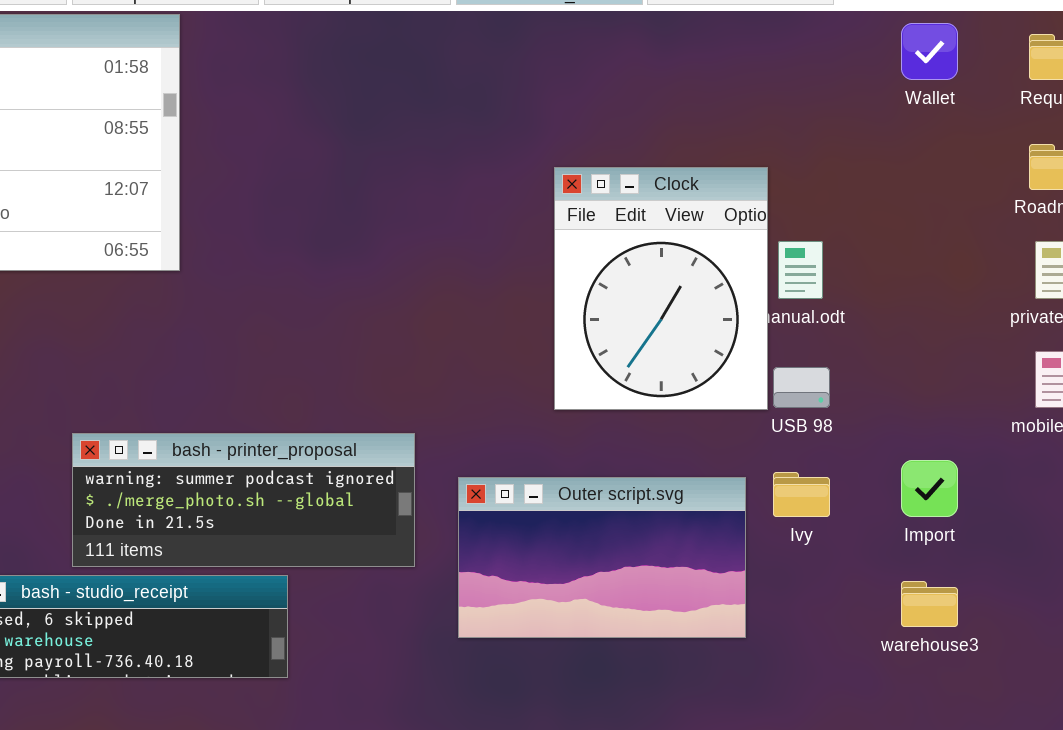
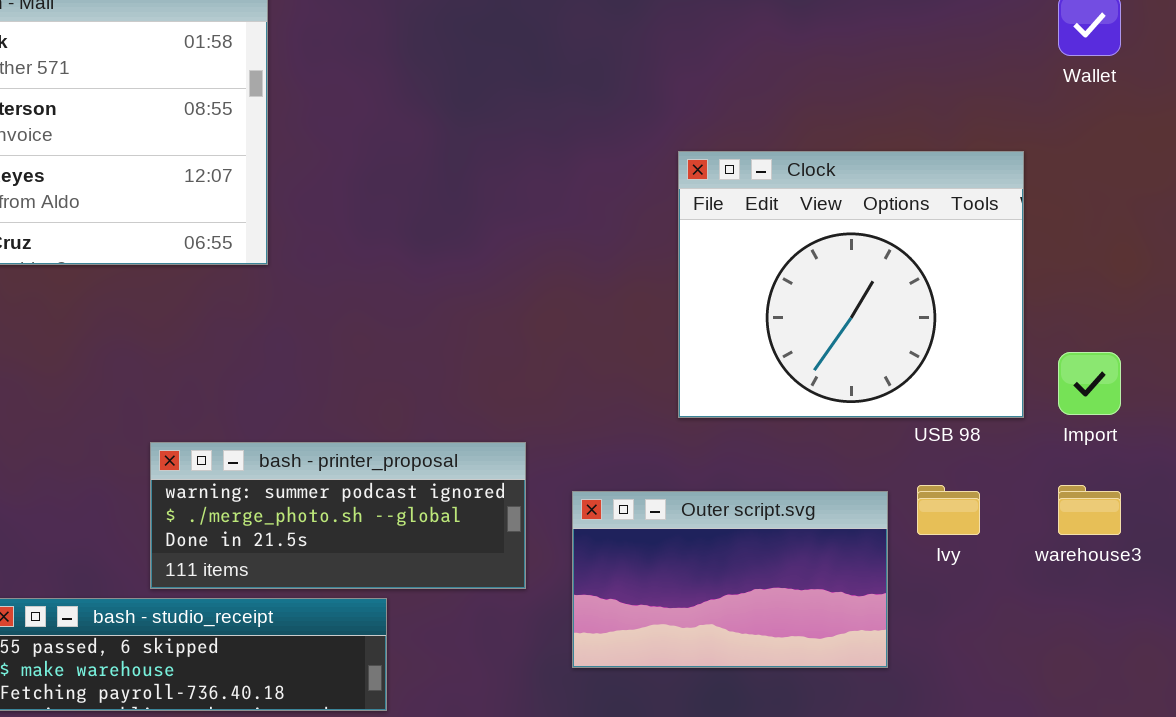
Clock: [554,167,768,410] -> [678,151,1024,418], resized
Import: [901,460,958,517] -> [1058,352,1121,415], moved
warehouse3: [901,581,958,627] -> [1058,485,1121,535], moved

